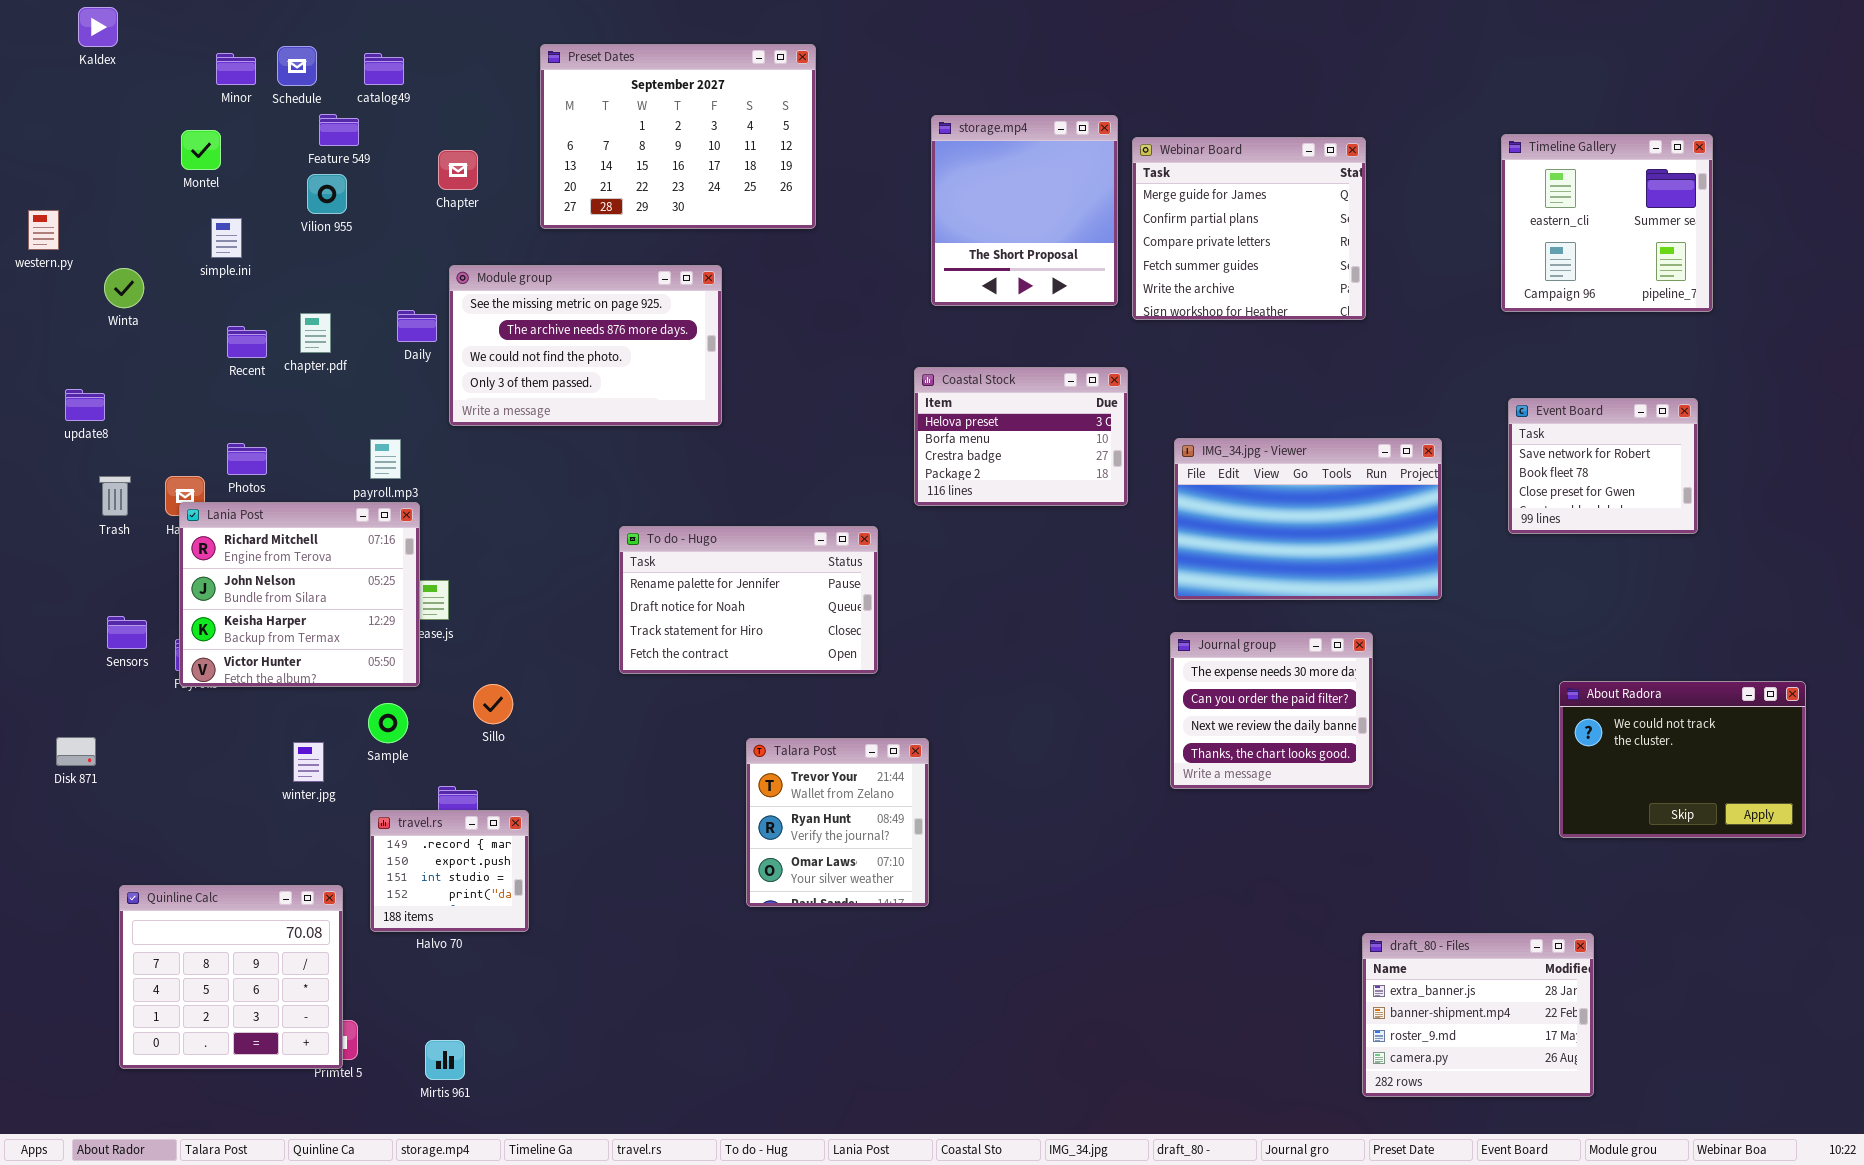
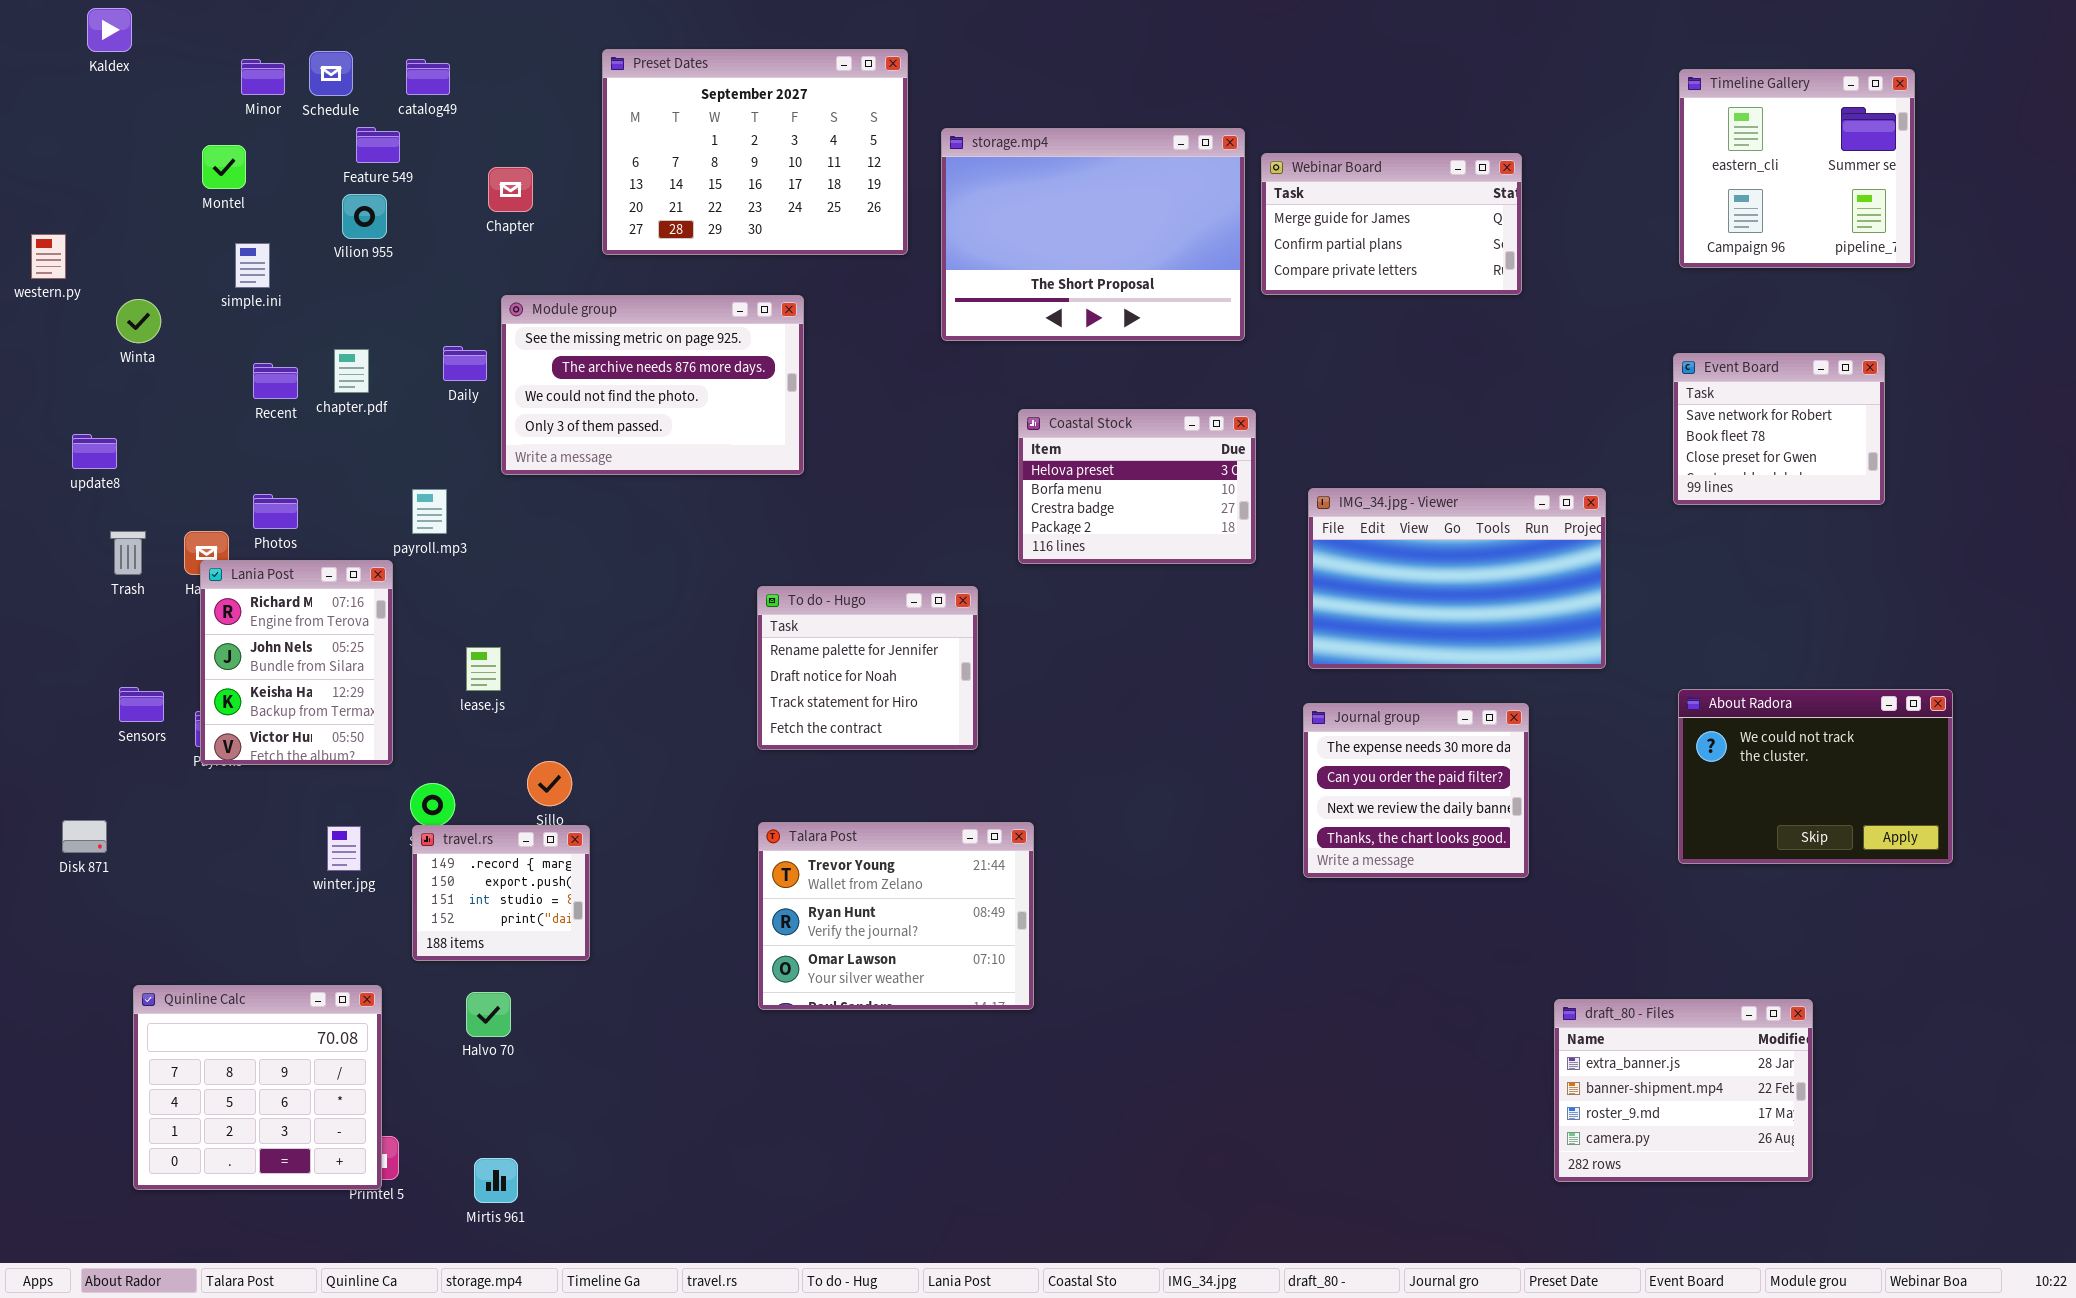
storage.mp4: [931,115,1118,306] -> [941,128,1245,341], resized
Timeline Gallery: [1501,134,1713,312] -> [1679,69,1915,268], moved
Webinar Board: [1132,137,1366,320] -> [1261,153,1522,295], resized
Event Board: [1508,398,1698,534] -> [1673,353,1885,505], moved
Lania Post: [179,502,420,687] -> [200,560,393,765], resized
To do - Hugo: [619,526,878,674] -> [757,586,978,750], resized
About Radora: [1559,681,1806,838] -> [1678,689,1953,864], moved
Talara Post: [746,738,929,907] -> [758,822,1034,1010], resized
travel.rs: [370,810,529,932] -> [412,825,590,961], moved
draft_80 - Files: [1362,933,1594,1097] -> [1554,999,1813,1182], moved

